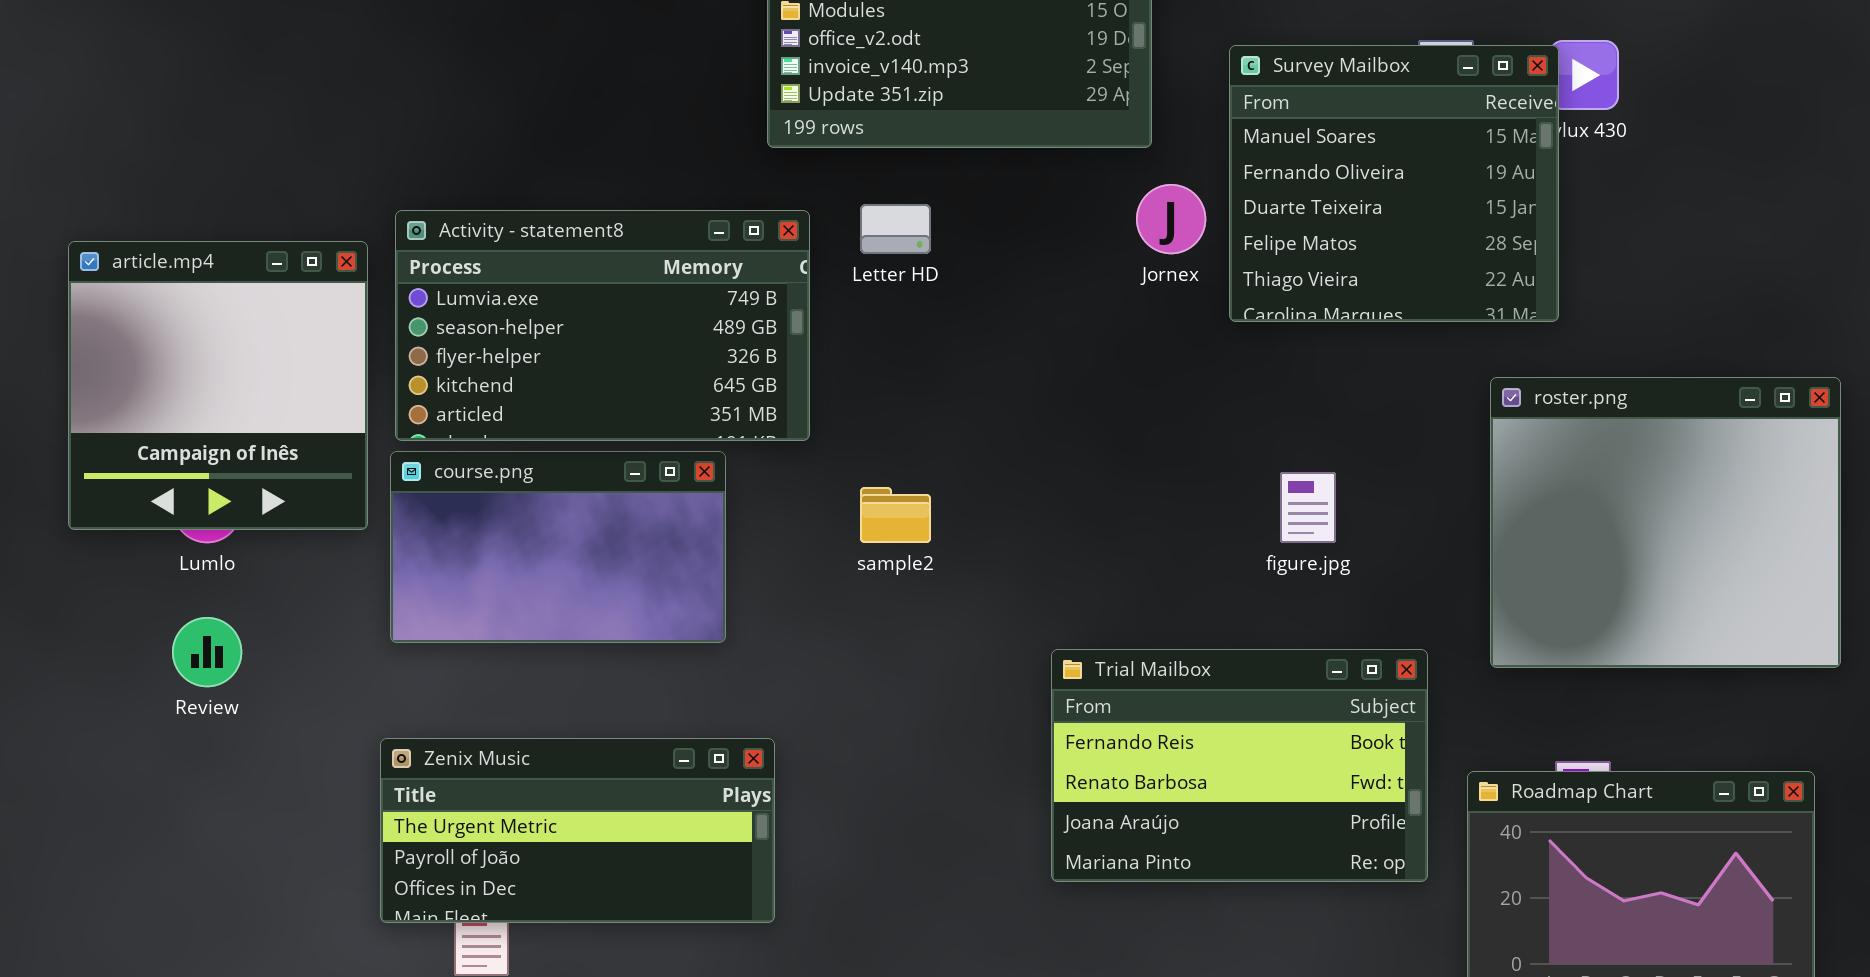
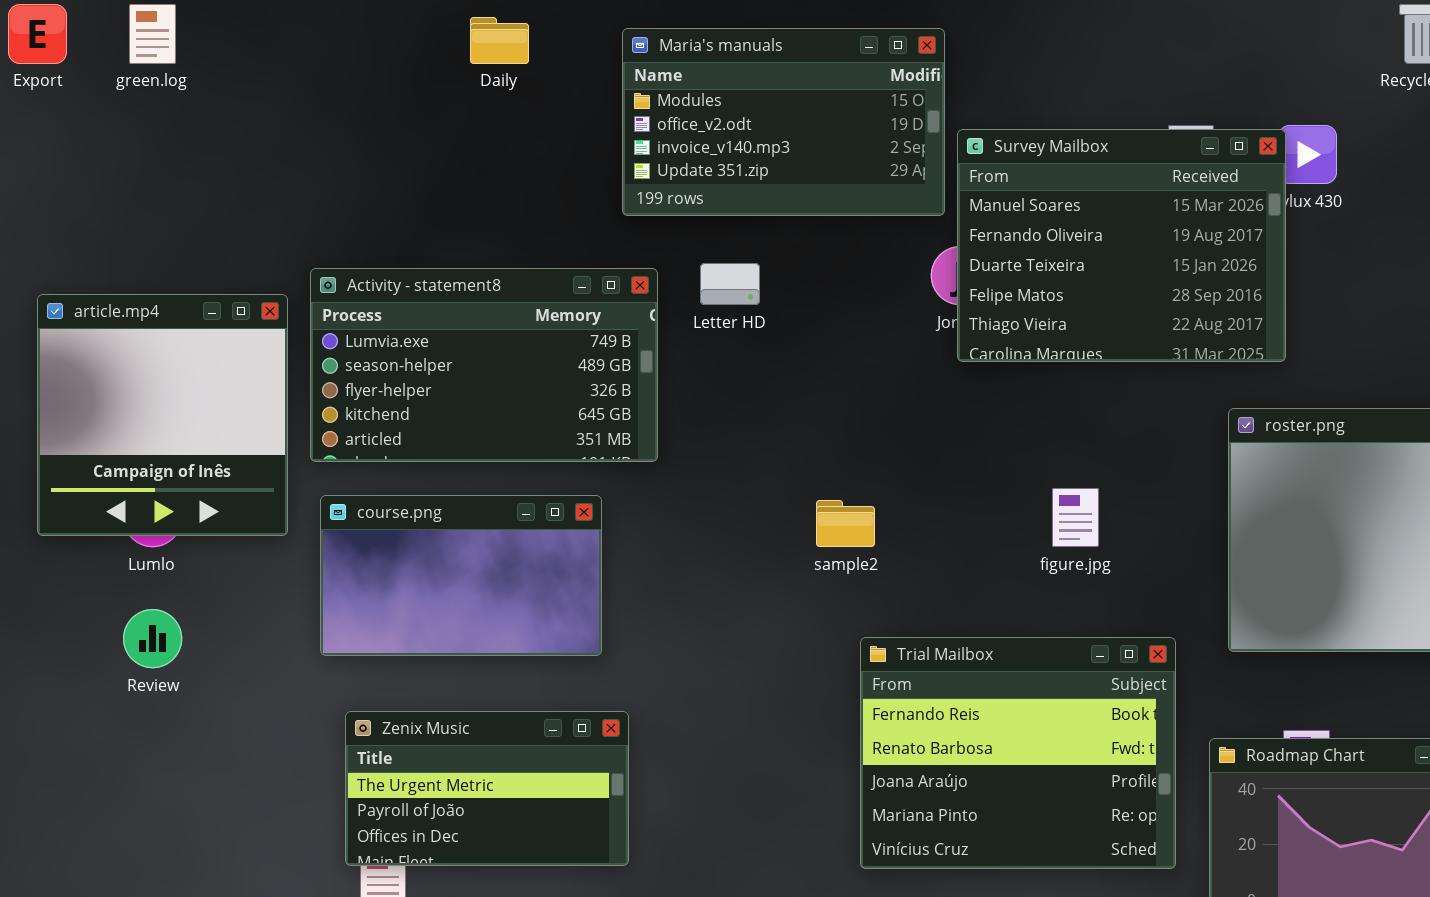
Survey Mailbox: [1229,45,1559,322] -> [957,129,1286,362], resized
course.png: [390,451,726,643] -> [320,495,602,656], moved
sample2: [860,487,931,543] -> [816,500,875,547], moved
Trial Mailbox: [1051,649,1428,882] -> [860,637,1176,869], resized
Zenix Music: [380,738,775,923] -> [345,711,629,866], resized

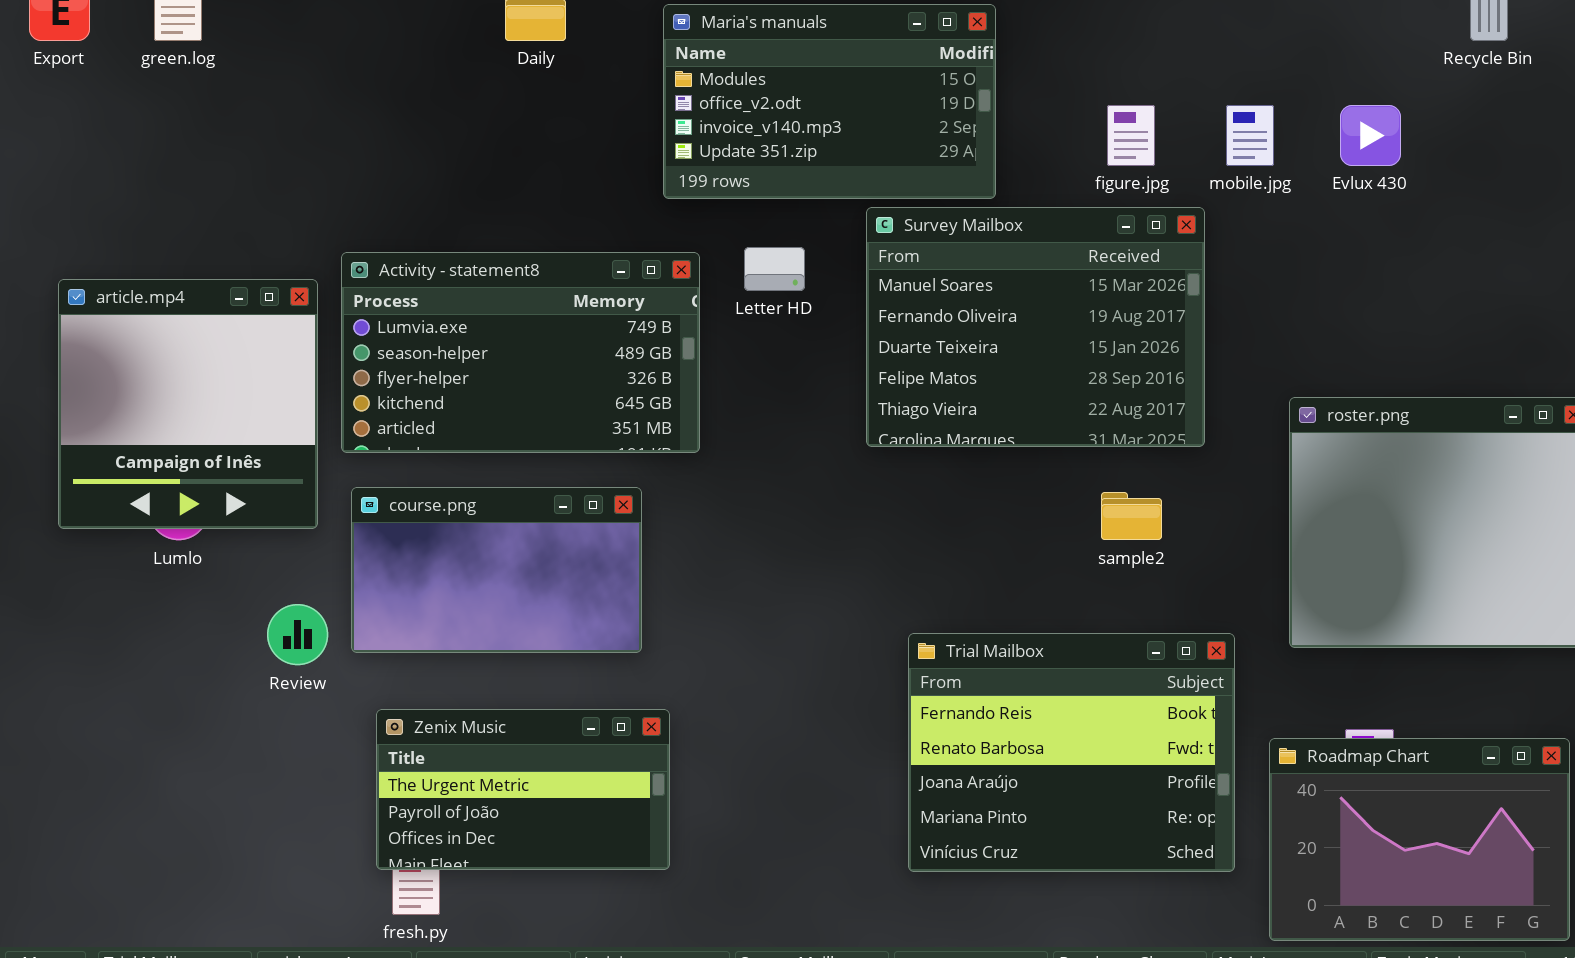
Survey Mailbox: [957,129,1286,362] -> [866,207,1205,447], moved
figure.jpg: [1052,488,1099,547] -> [1107,105,1155,166], moved
sample2: [816,500,875,547] -> [1101,492,1162,540], moved
Review: [123,609,182,668] -> [267,604,328,665], moved

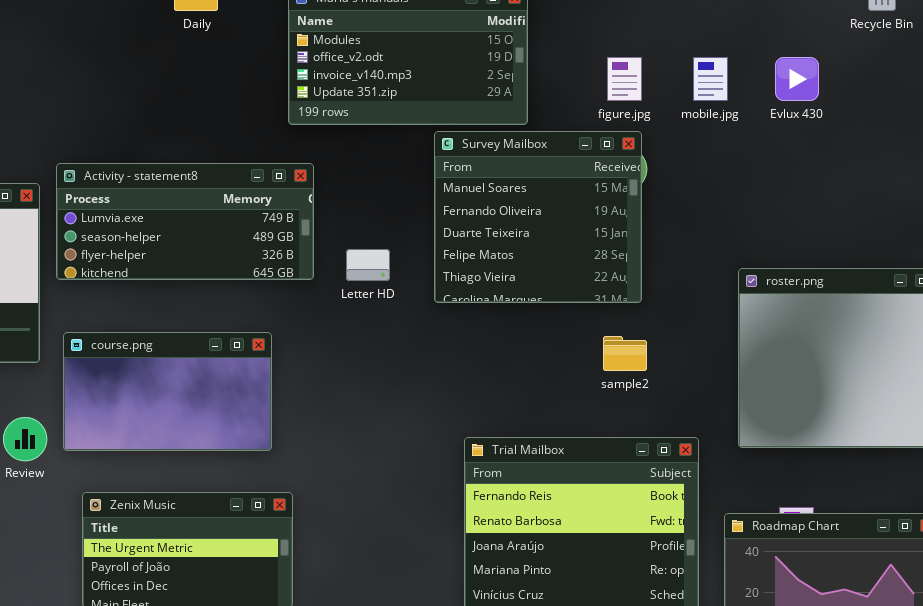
Survey Mailbox: [866,207,1205,447] -> [434,131,642,303], resized
Letter HD: [744,247,805,291] -> [346,249,390,281], moved
Activity - statement8: [341,252,700,453] -> [56,163,314,280], resized

